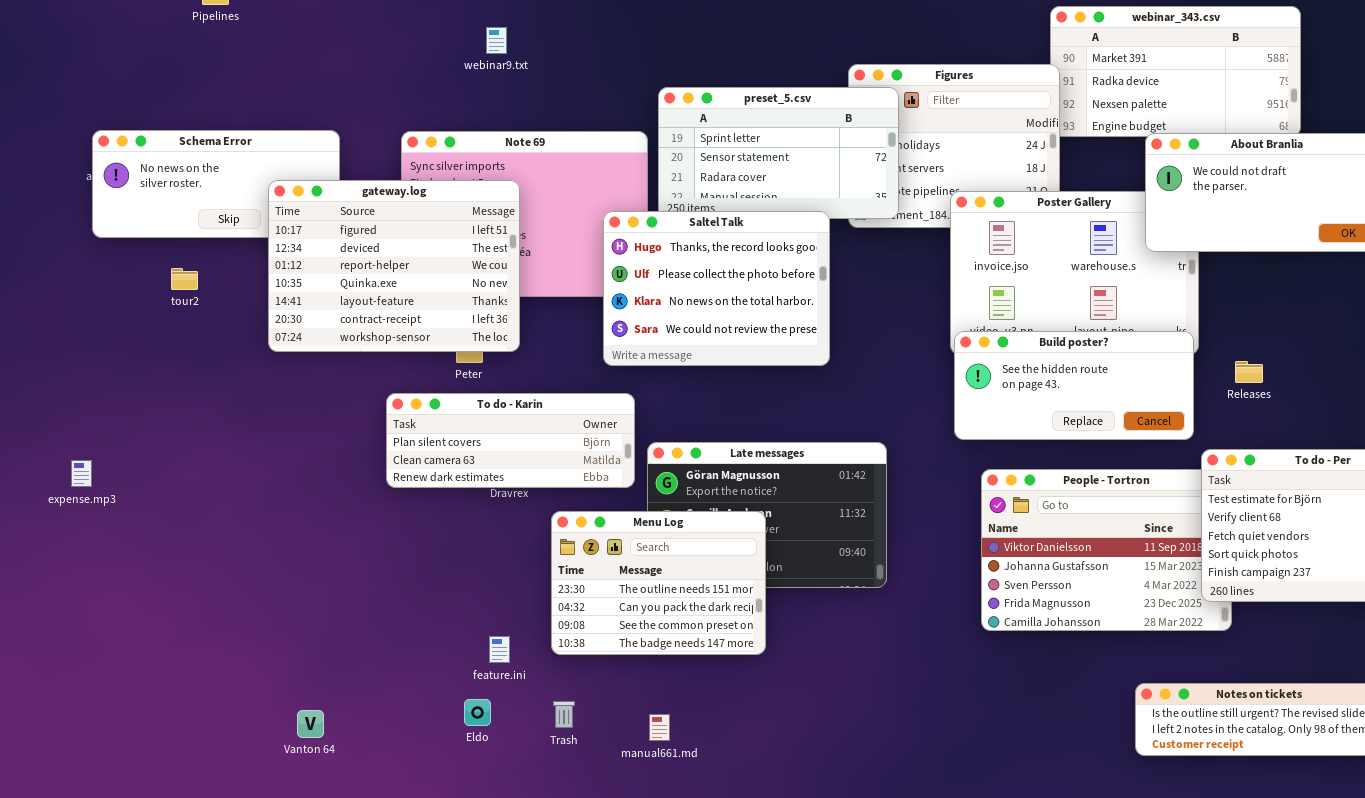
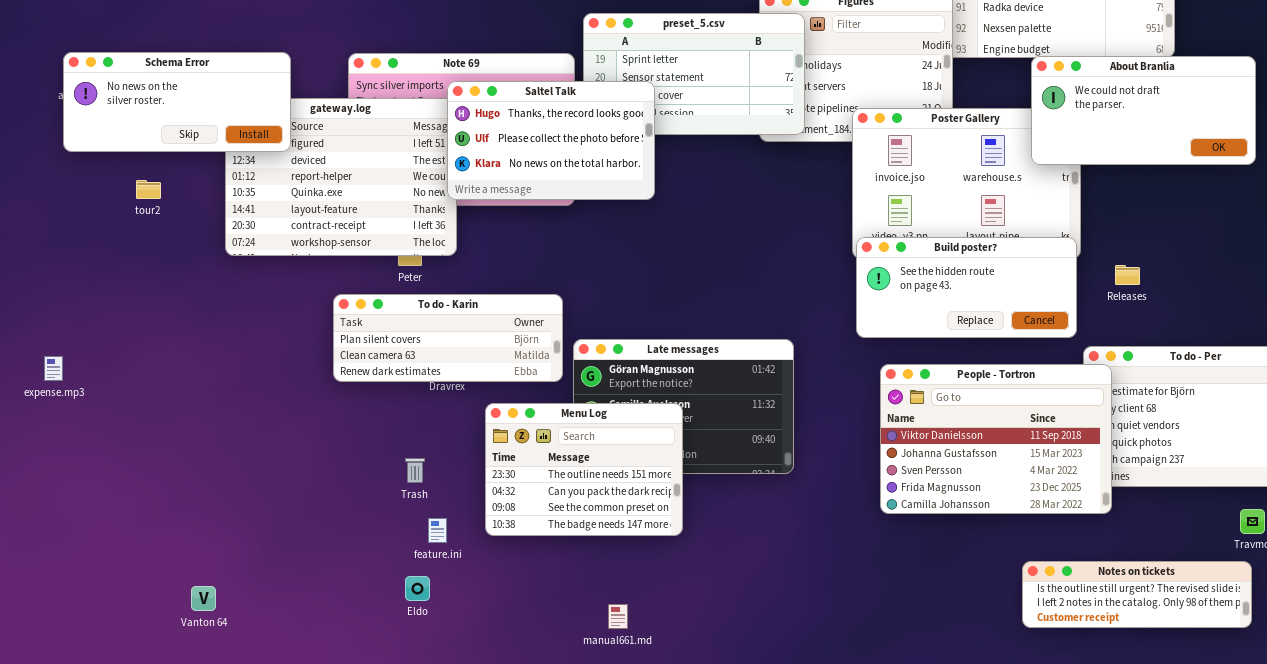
Schema Error: [92,130,340,238] -> [63,52,291,152], raised
Saltel Talk: [603,211,830,366] -> [447,81,655,200], moved, resized
People - Tortron: [981,469,1232,631] -> [880,364,1112,514], raised
Trash: [553,701,575,728] -> [405,458,425,483], moved
Vanton 64: [297,710,324,738] -> [191,586,216,611], moved
manual661.md: [649,714,670,741] -> [608,604,628,629], moved

